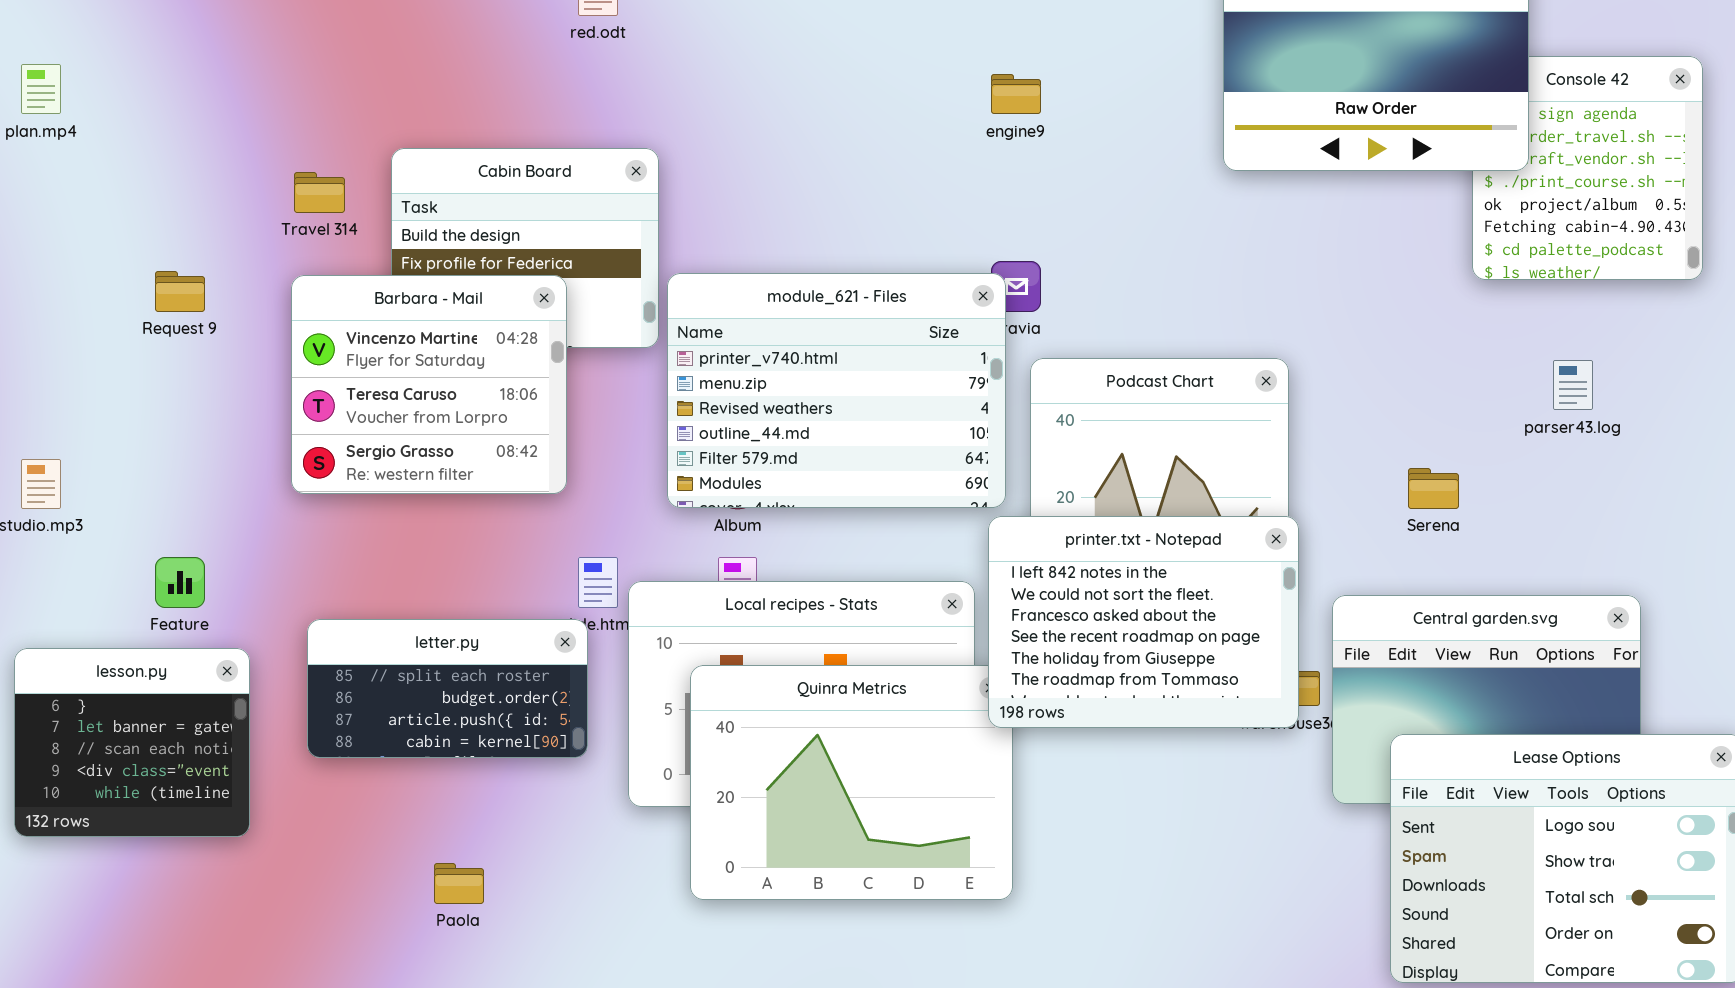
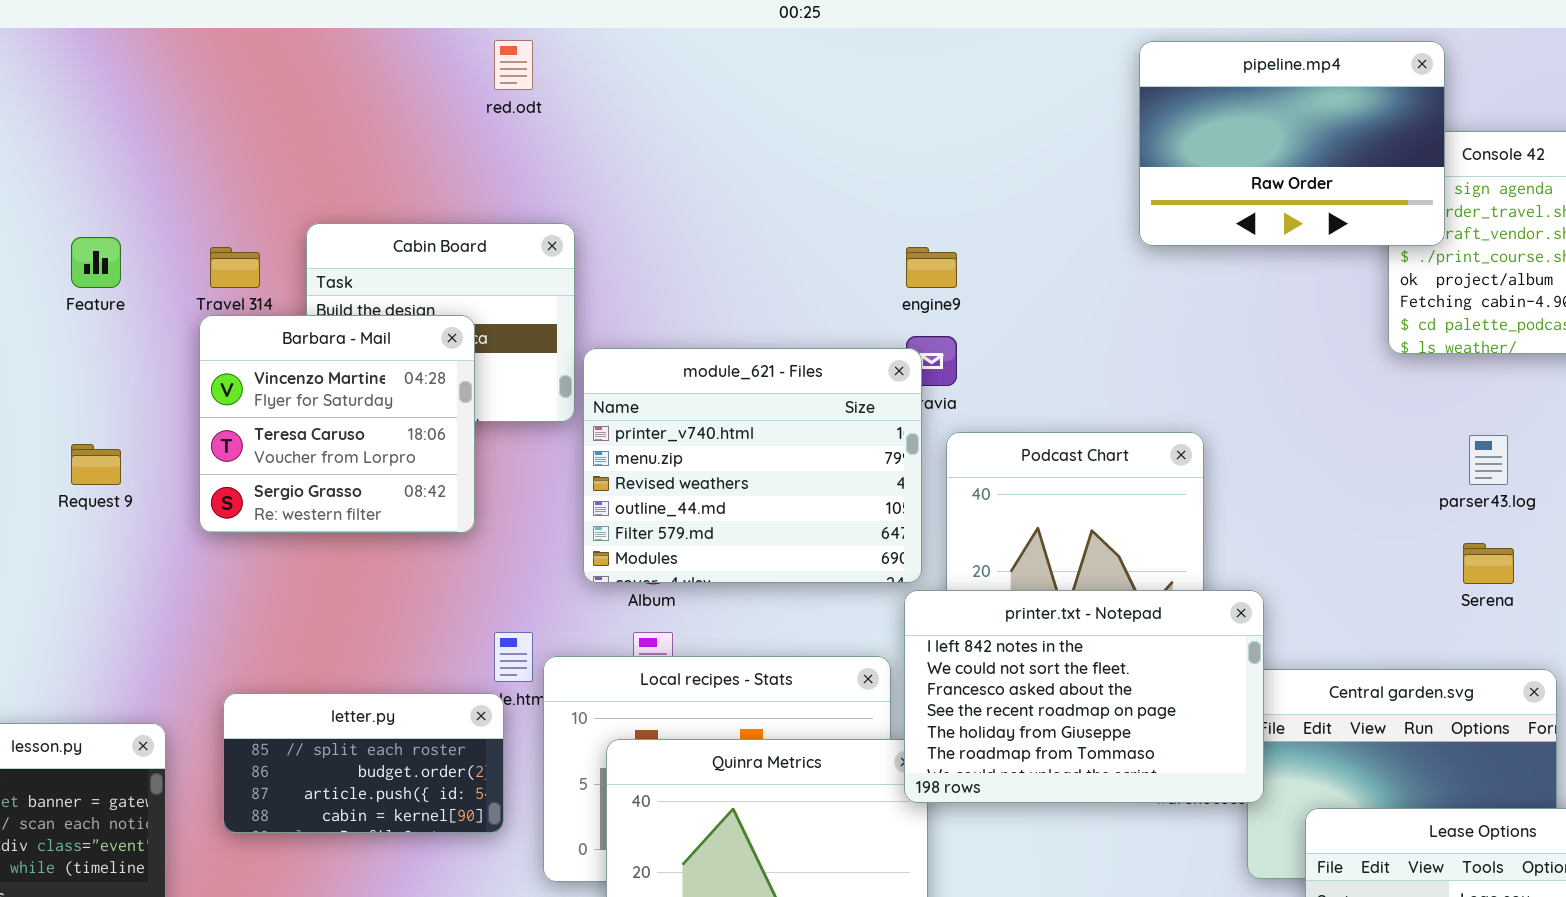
engine9: [991,74,1041,114] -> [906,247,957,288], moved
Request 9: [155,271,205,312] -> [71,444,121,485], moved
Barbara - Mail: [291,275,567,494] -> [199,315,475,533], moved
Serena: [1408,468,1459,509] -> [1463,543,1514,584], moved
printer.txt - Notepad: [988,516,1299,728] -> [904,590,1264,803], resized
Feature: [155,557,205,608] -> [71,237,121,288], moved

